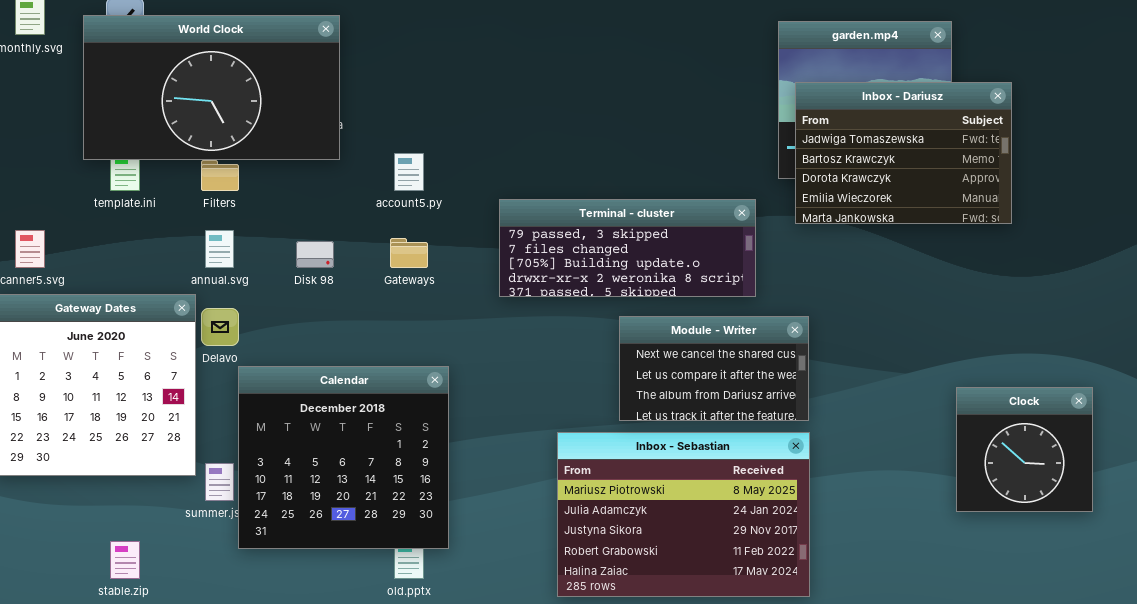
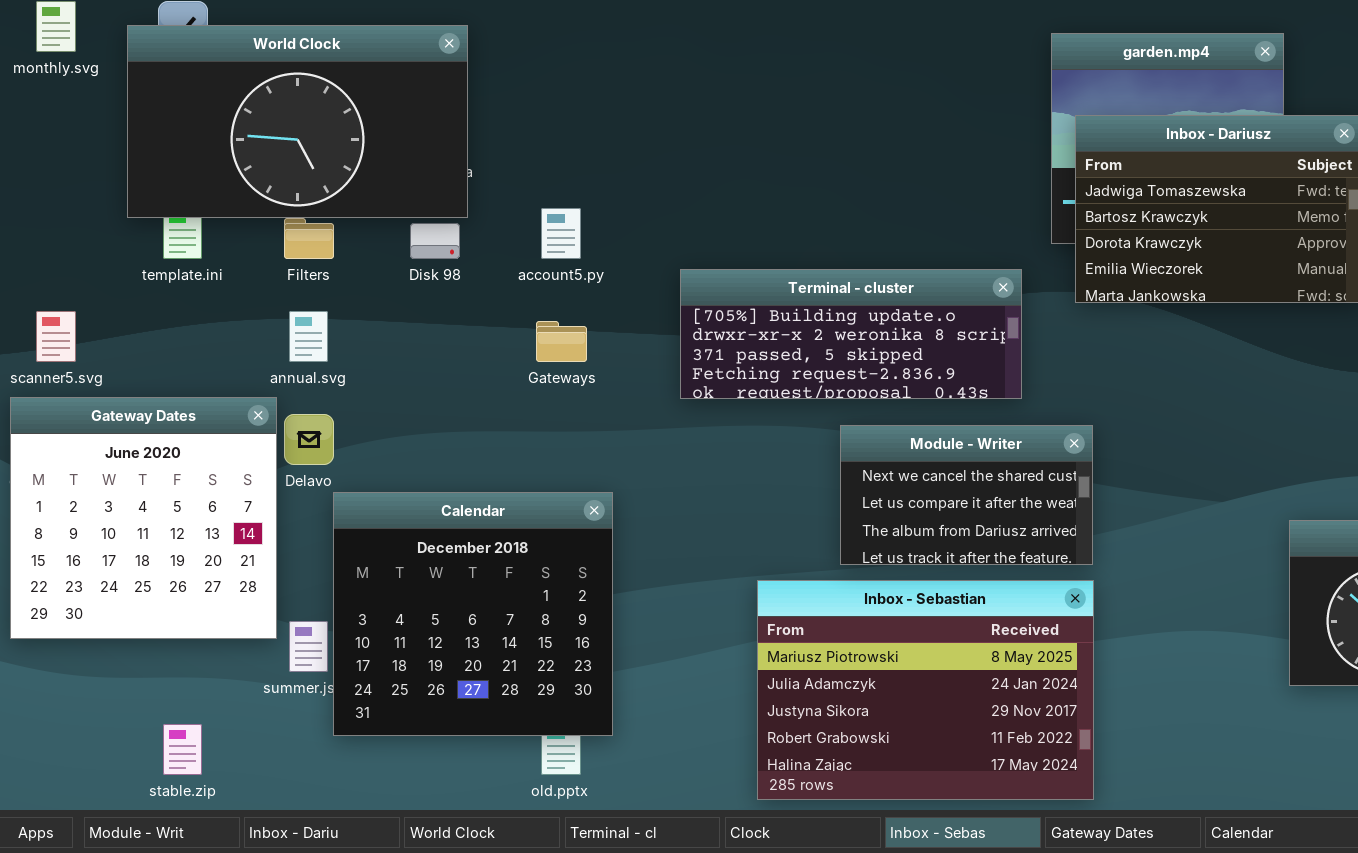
Terminal - cluster: [499,199,756,297] -> [680,269,1022,399], scrolled down 2 rows
Disk 98: [296,241,334,268] -> [410,223,460,259], moved

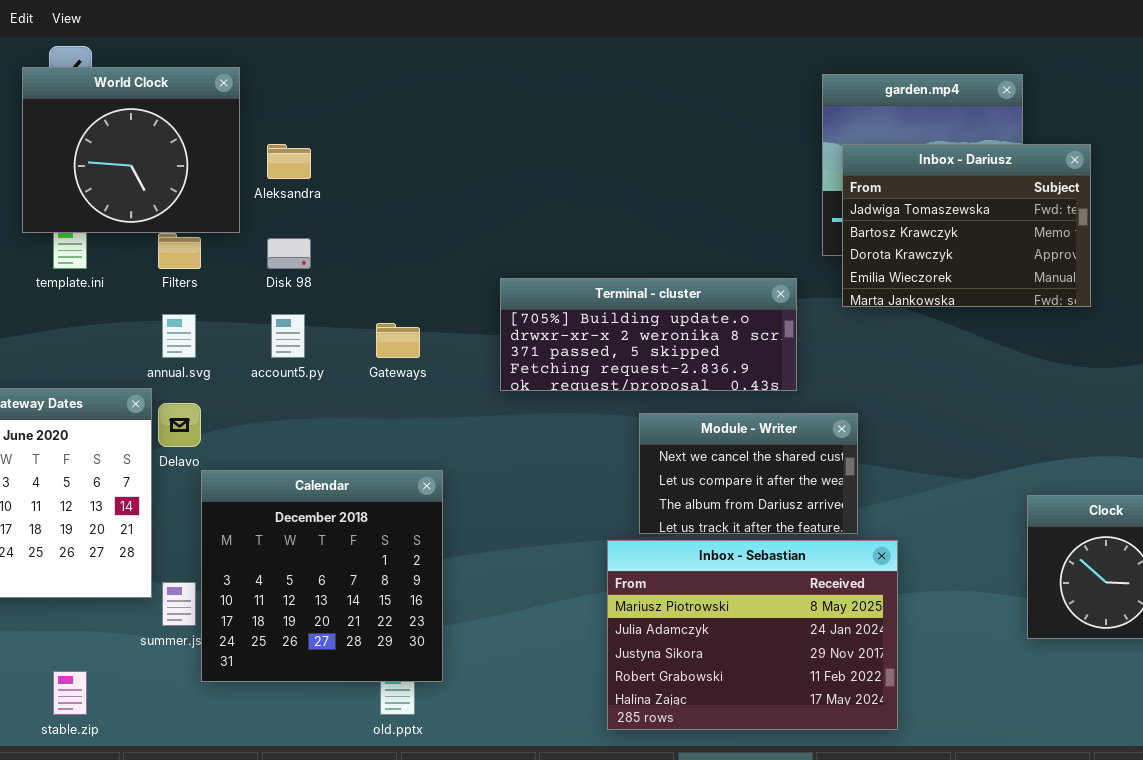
World Clock: [127,25,468,218] -> [22,67,240,233], resized
account5.py: [541,208,581,259] -> [271,314,305,358], moved
Inbox - Sebastian: [757,580,1094,800] -> [607,540,898,730], moved

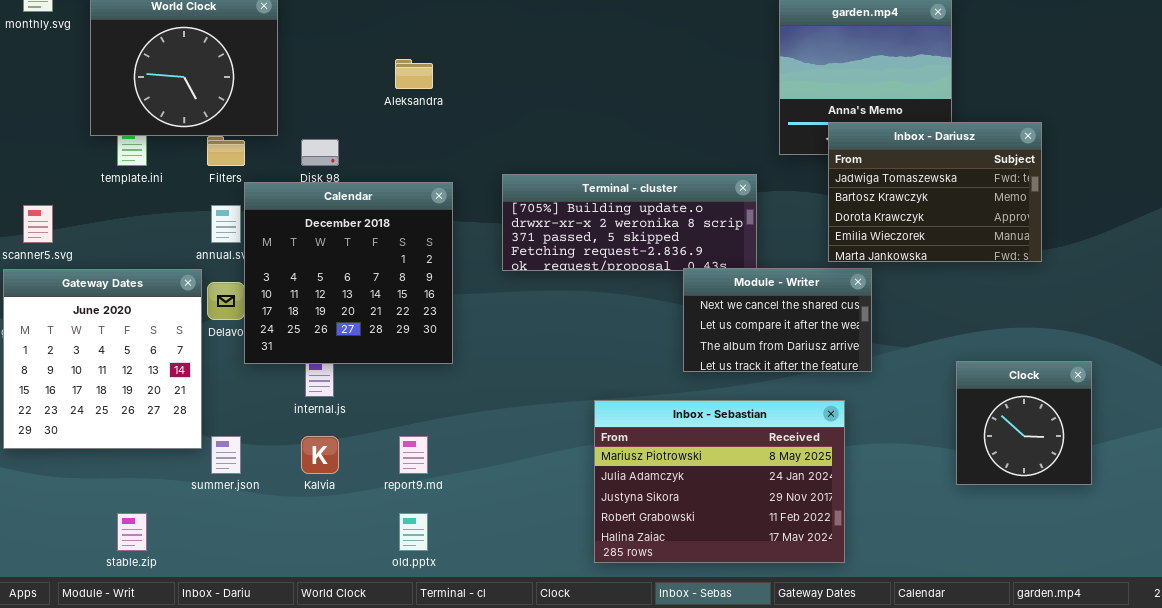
Aleksandra: [267,144,311,179] -> [395,59,433,89], moved
Inbox - Dariusz: [842,144,1091,307] -> [828,122,1042,262], moved
Module - Writer: [639,413,858,534] -> [683,268,872,372], moved
Calendar: [201,470,443,682] -> [244,182,453,364], moved

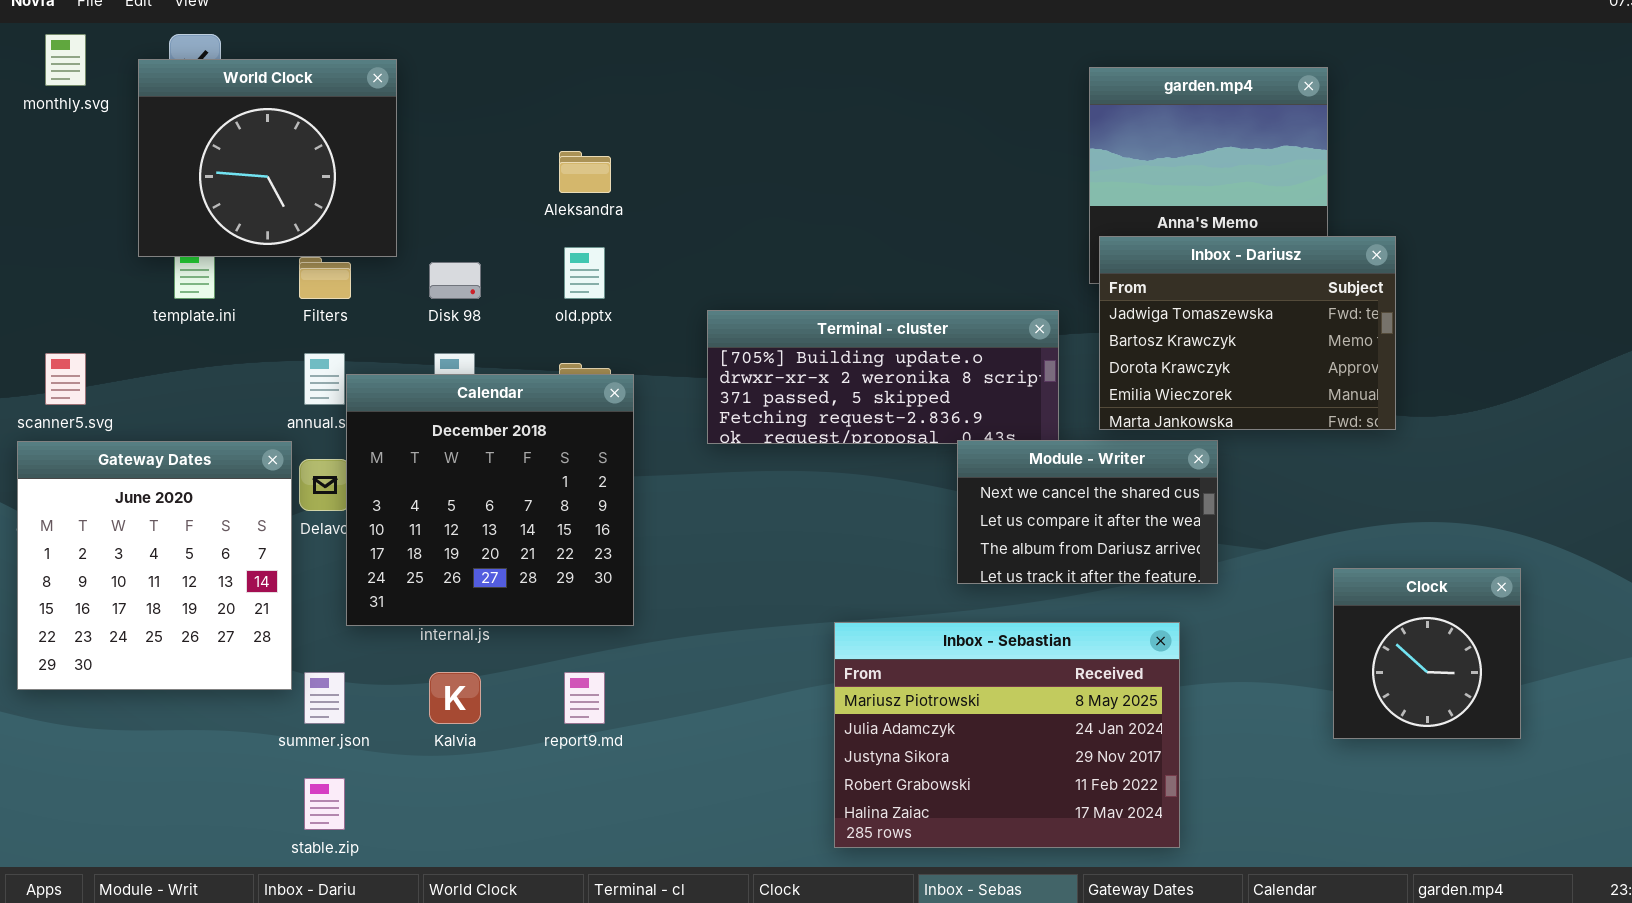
Inbox - Dariusz: [828,122,1042,262] -> [1099,236,1396,430], moved
Calendar: [244,182,453,364] -> [346,374,634,626], moved
stable.zip: [117,513,147,551] -> [304,778,345,830], moved
old.pptx: [399,513,428,551] -> [564,247,605,299], moved

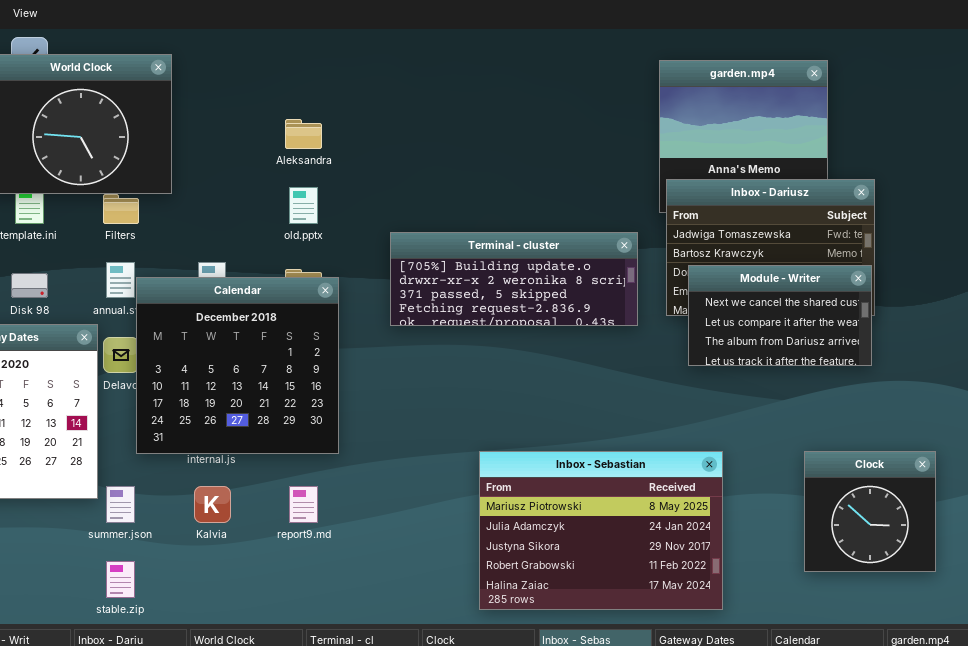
Disk 98: [429,262,481,299] -> [11,273,48,298], moved
Module - Writer: [957,440,1218,584] -> [688,265,872,366], moved
Clock: [1333,568,1521,739] -> [804,451,936,572], moved

